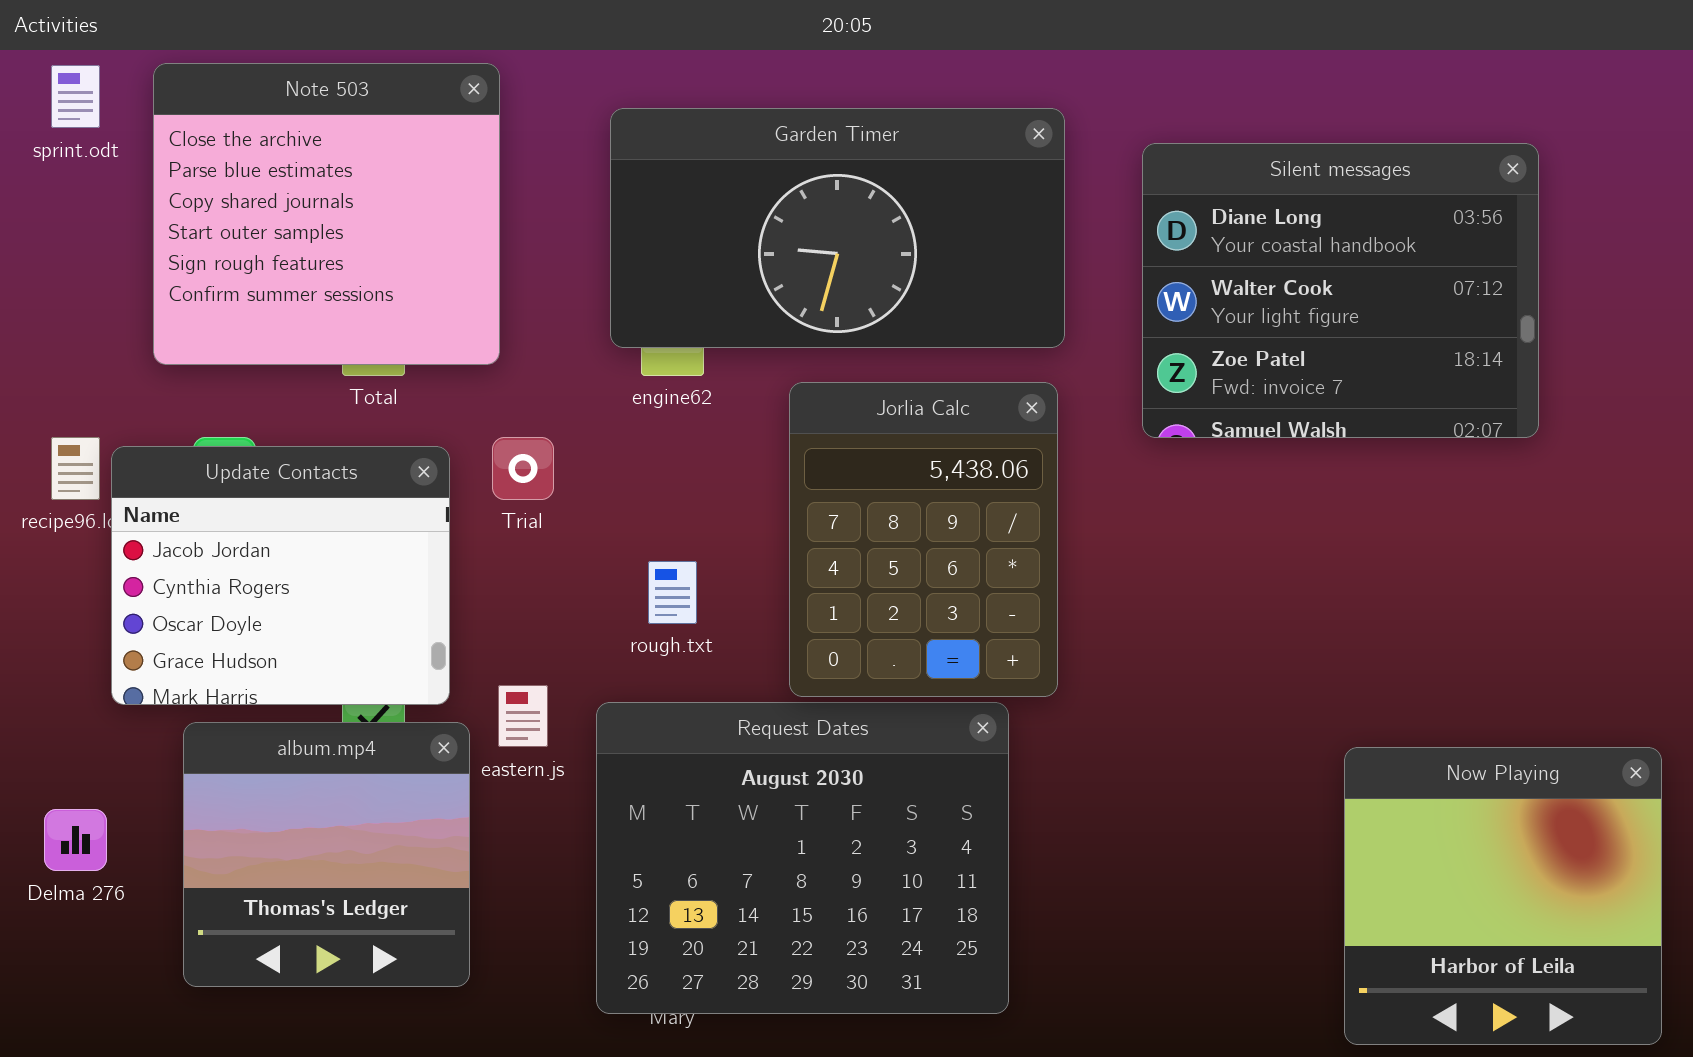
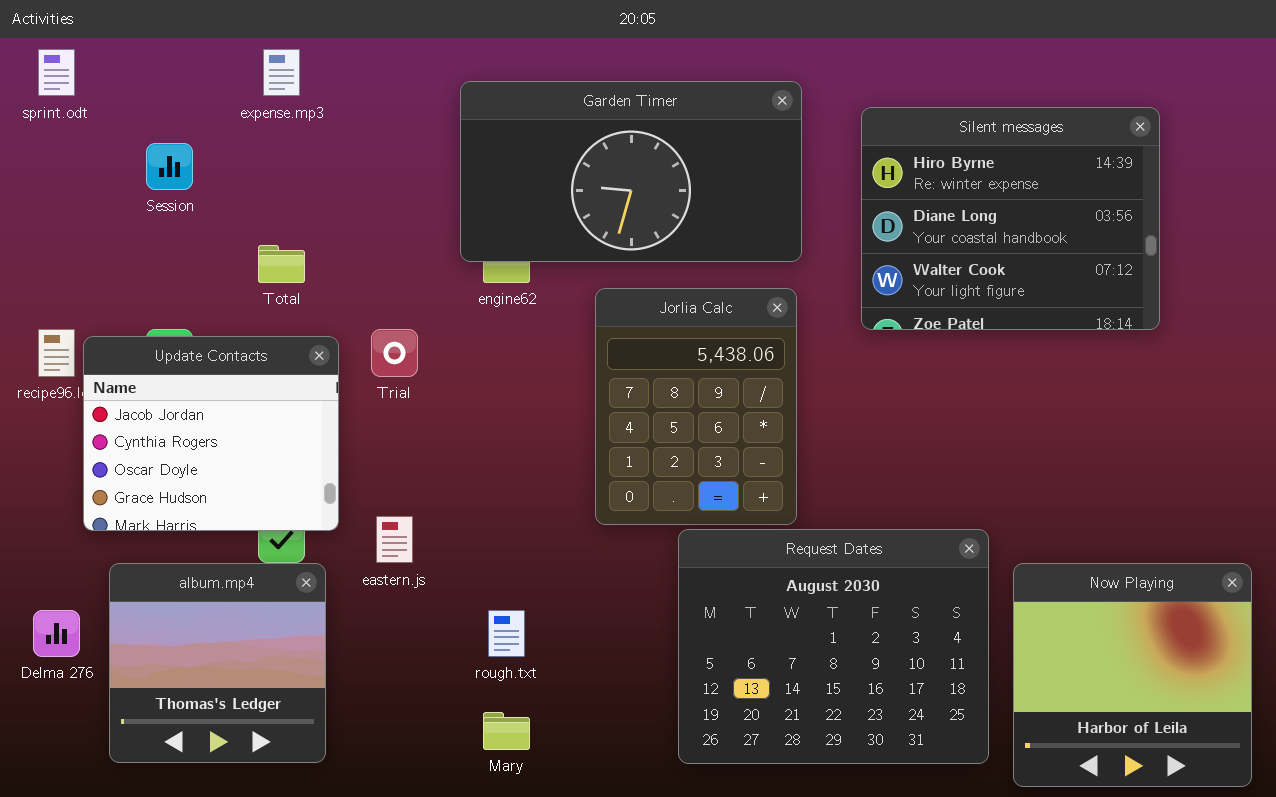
Note 503: [153,63,500,365] -> none, closed
Silent messages: [1142,143,1539,438] -> [861,107,1160,330], scrolled up 1 row
rough.txt: [648,561,697,624] -> [488,610,525,657], moved
Request Dates: [596,702,1009,1014] -> [678,529,989,764], moved
album.mp4: [183,722,470,987] -> [109,563,326,763], moved

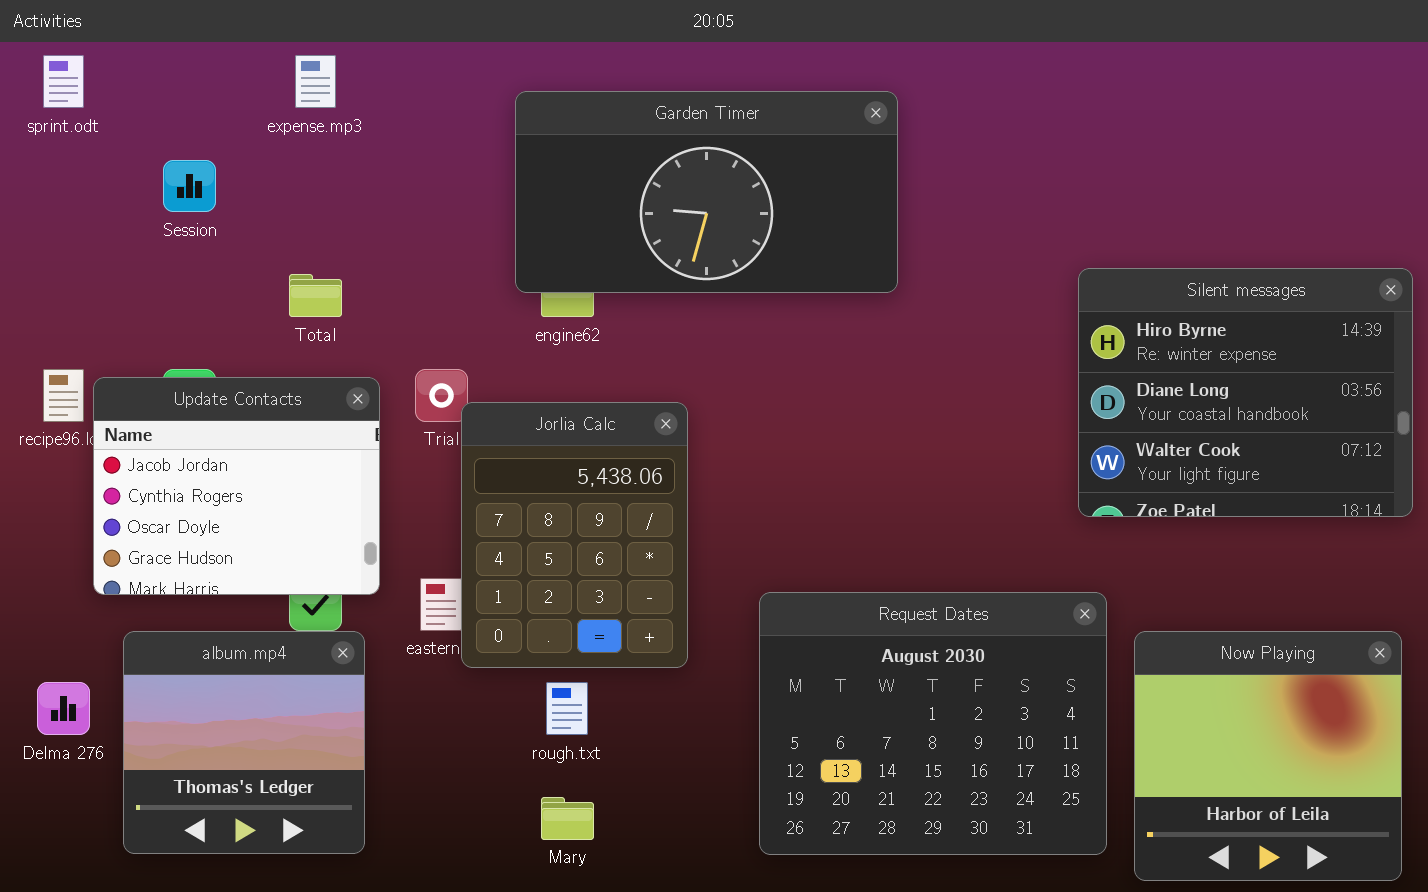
Silent messages: [861,107,1160,330] -> [1078,268,1413,517], moved
Jorlia Calc: [595,288,797,525] -> [461,402,688,668], moved

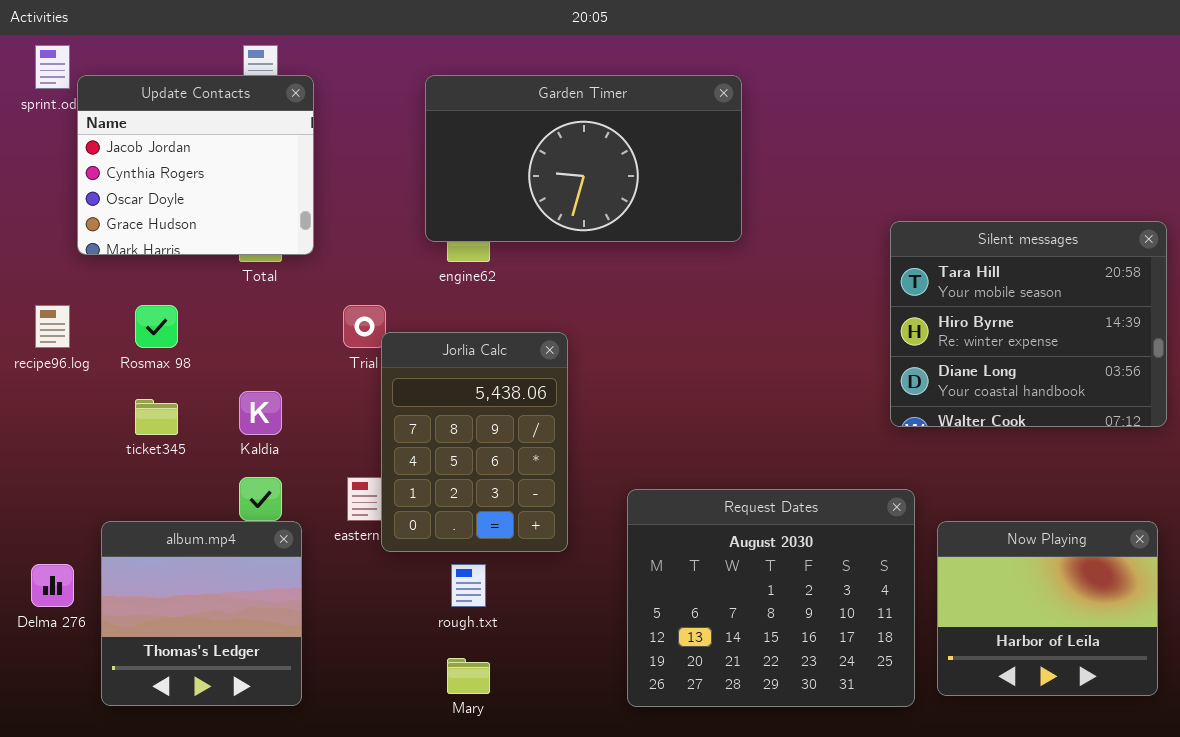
Silent messages: [1078,268,1413,517] -> [890,221,1167,427], scrolled up 1 row
Update Contacts: [93,377,380,595] -> [77,75,314,255], moved
Now Playing: [1134,631,1402,881] -> [937,521,1158,696], resized

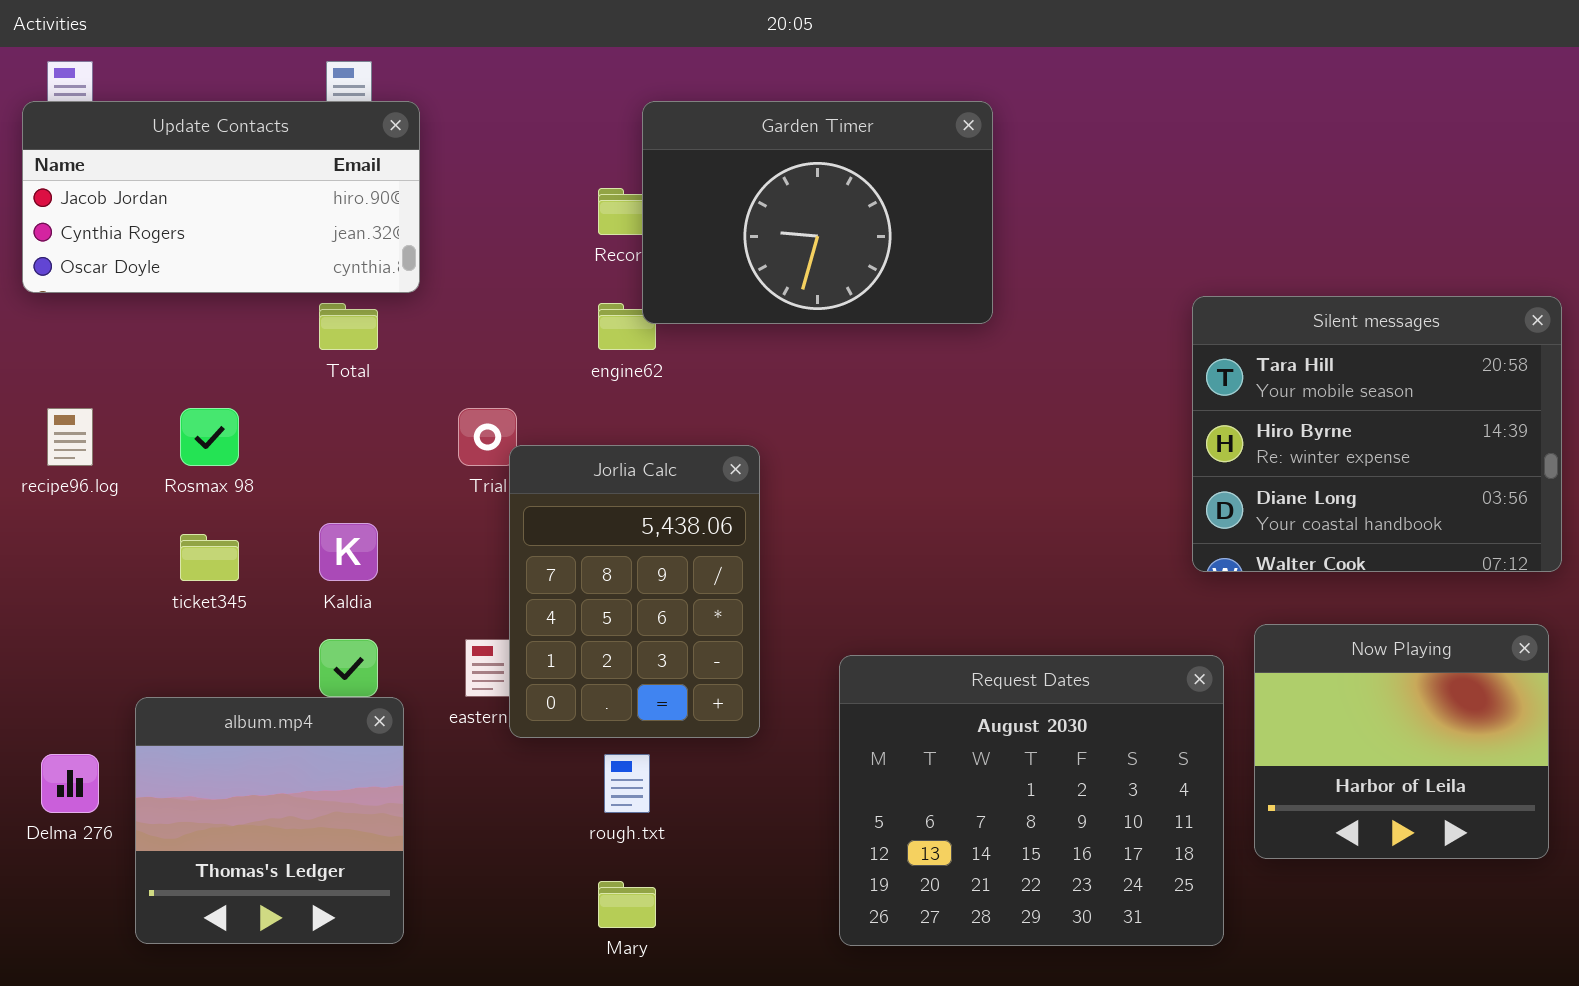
Update Contacts: [77,75,314,255] -> [22,101,420,293], resized
Garden Timer: [425,75,742,242] -> [642,101,993,324], resized
Now Playing: [937,521,1158,696] -> [1254,624,1549,859], moved

